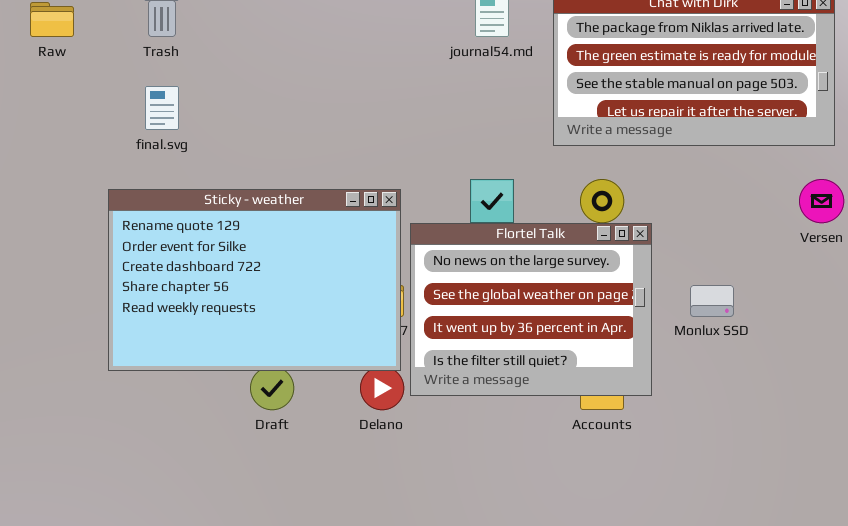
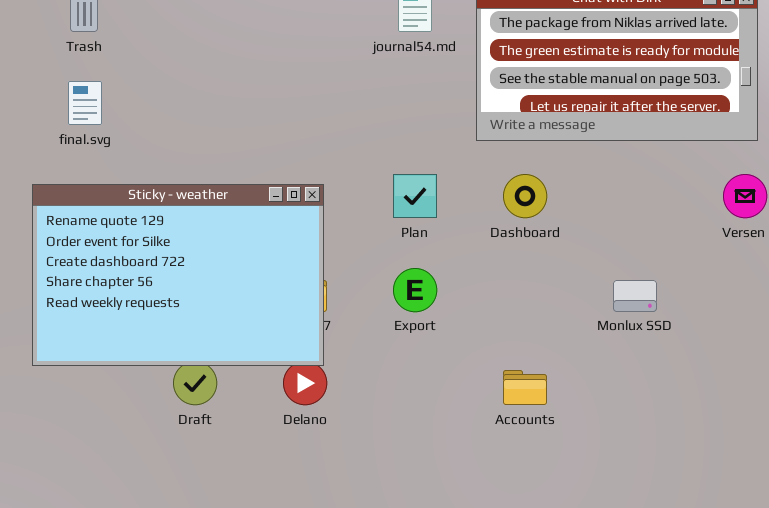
Flortel Talk: [410,223,652,396] -> none, closed

